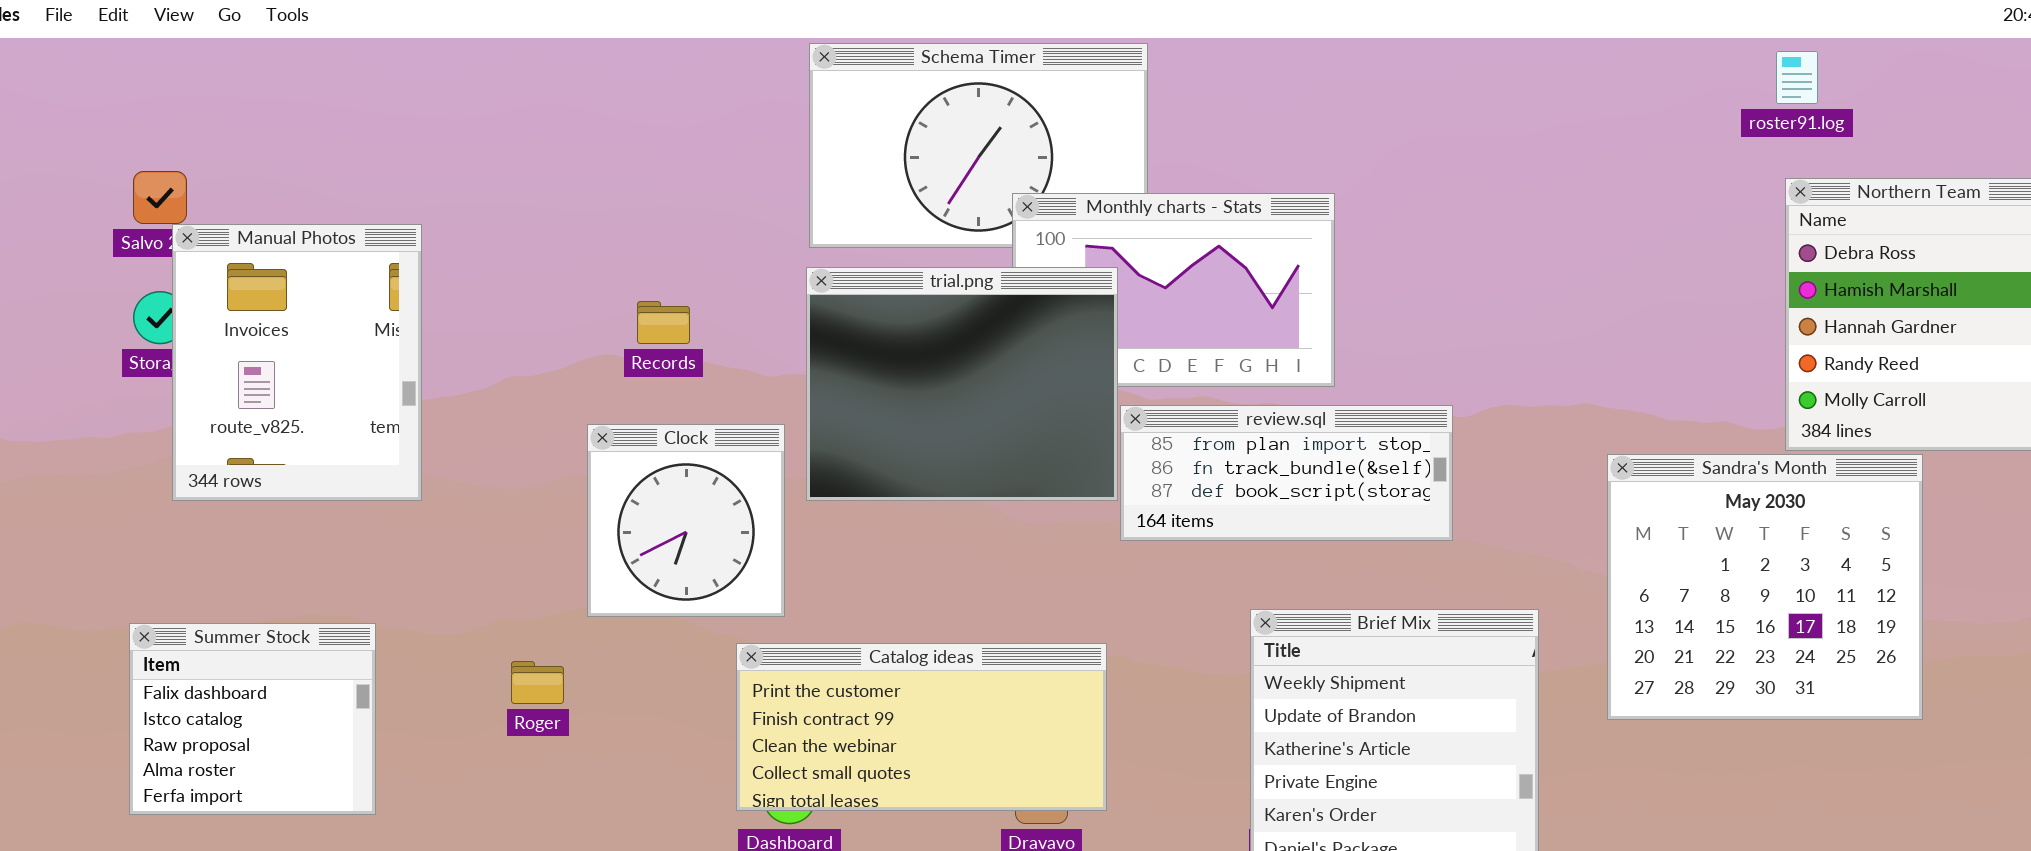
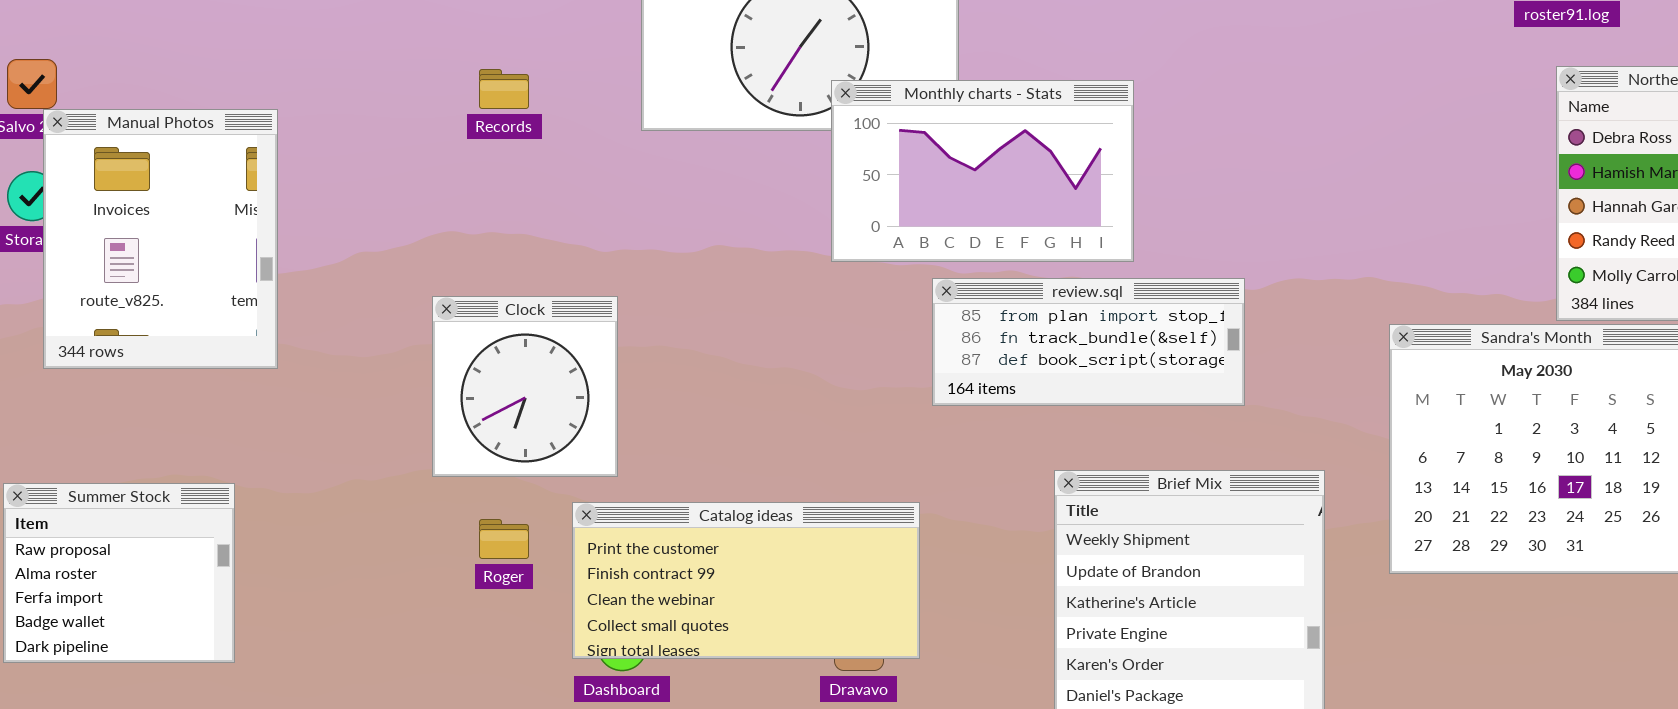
trial.png: [806,267,1118,501] -> none, closed
Records: [637,301,690,344] -> [479,69,529,109], moved
Summer Stock: [129,623,376,815] -> [3,483,235,663], scrolled down 2 rows
Roger: [511,661,564,704] -> [479,519,529,559], moved

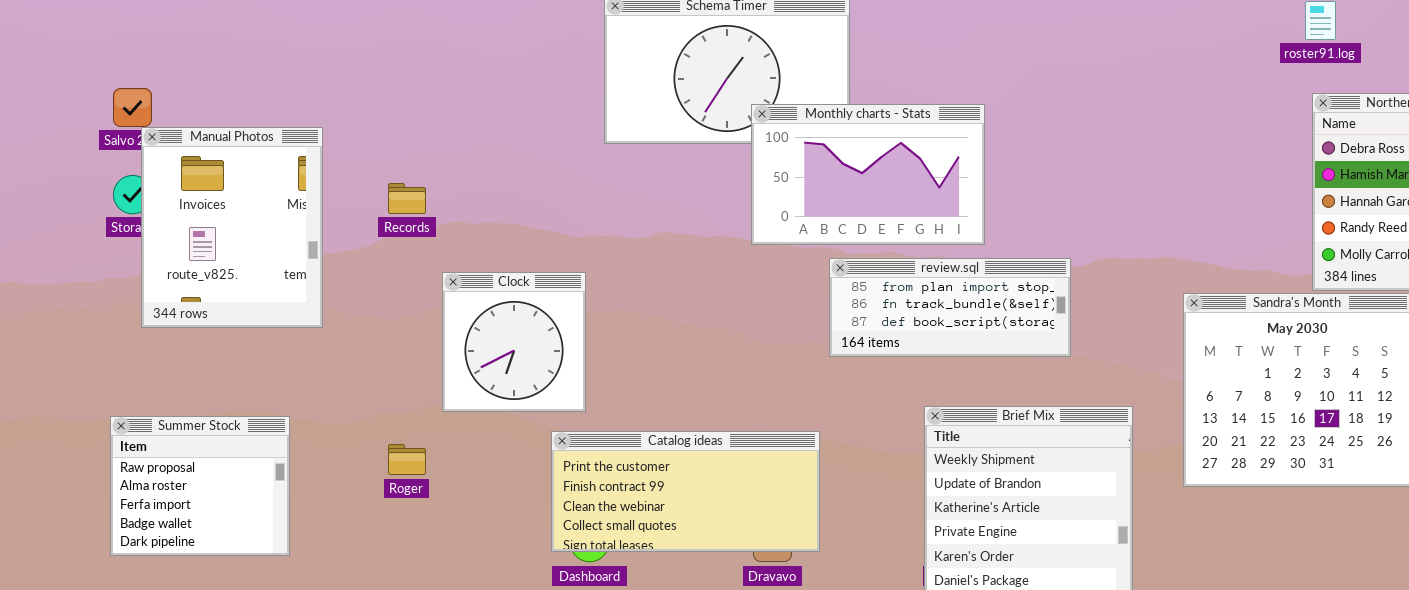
Records: [479,69,529,109] -> [388,183,426,214], moved
Roger: [479,519,529,559] -> [388,444,426,475], moved

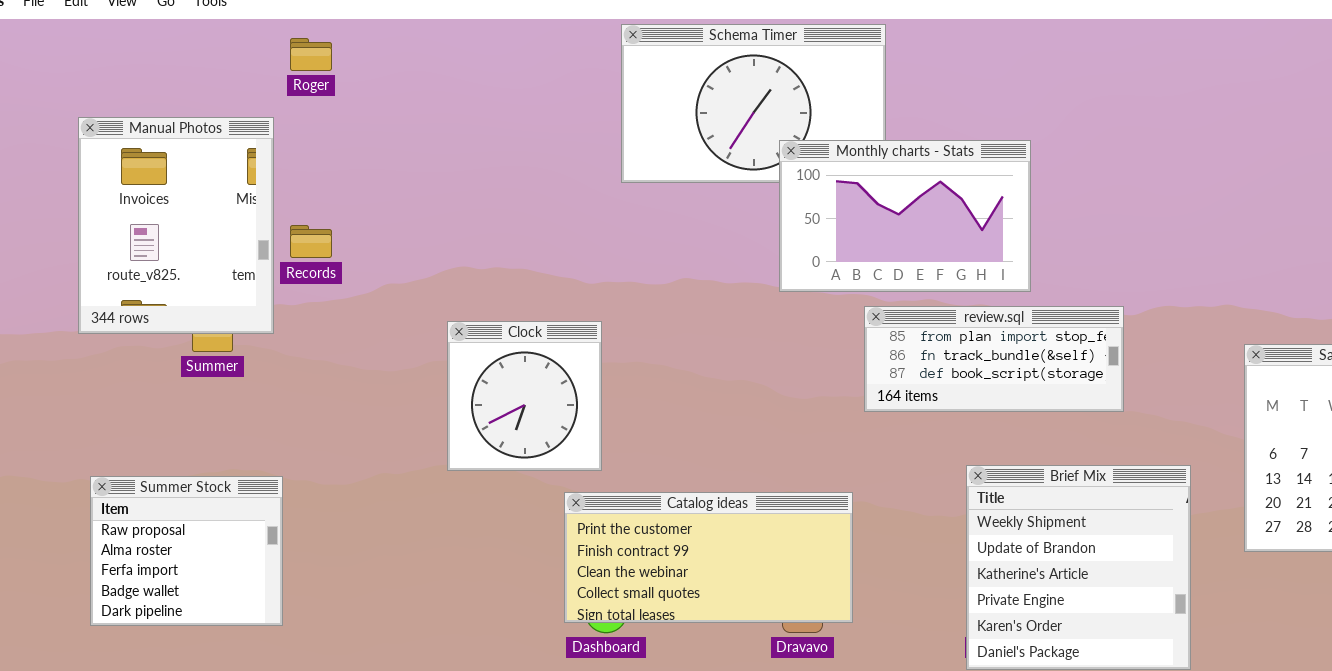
Manual Photos: [141,127,323,328] -> [78,117,274,334], moved
Records: [388,183,426,214] -> [290,225,332,258], moved
Roger: [388,444,426,475] -> [290,38,332,71], moved

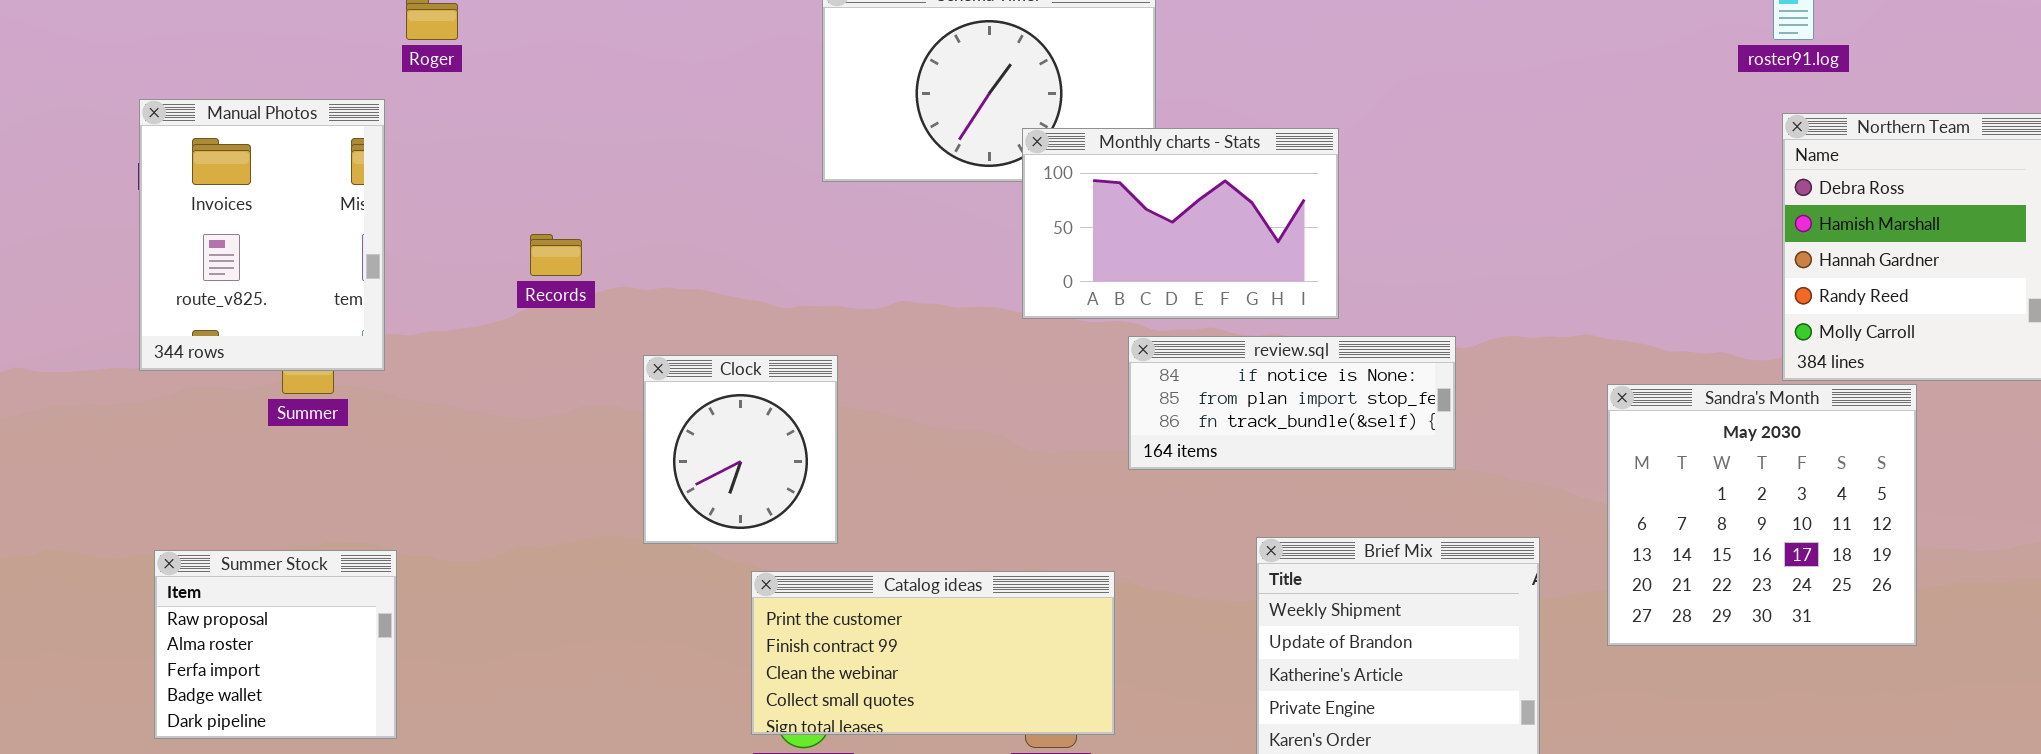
Records: [290,225,332,258] -> [530,234,582,276], moved
review.sql: [864,306,1124,412] -> [1128,336,1456,470], scrolled up 1 row
Clock: [447,321,602,471] -> [643,355,838,544], moved

